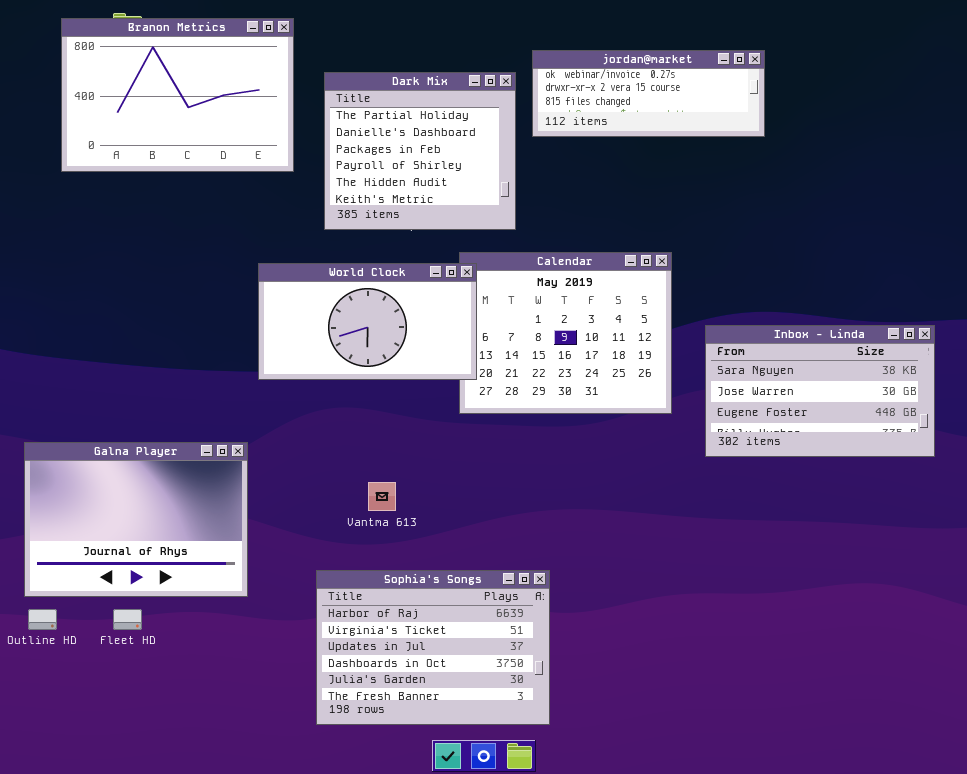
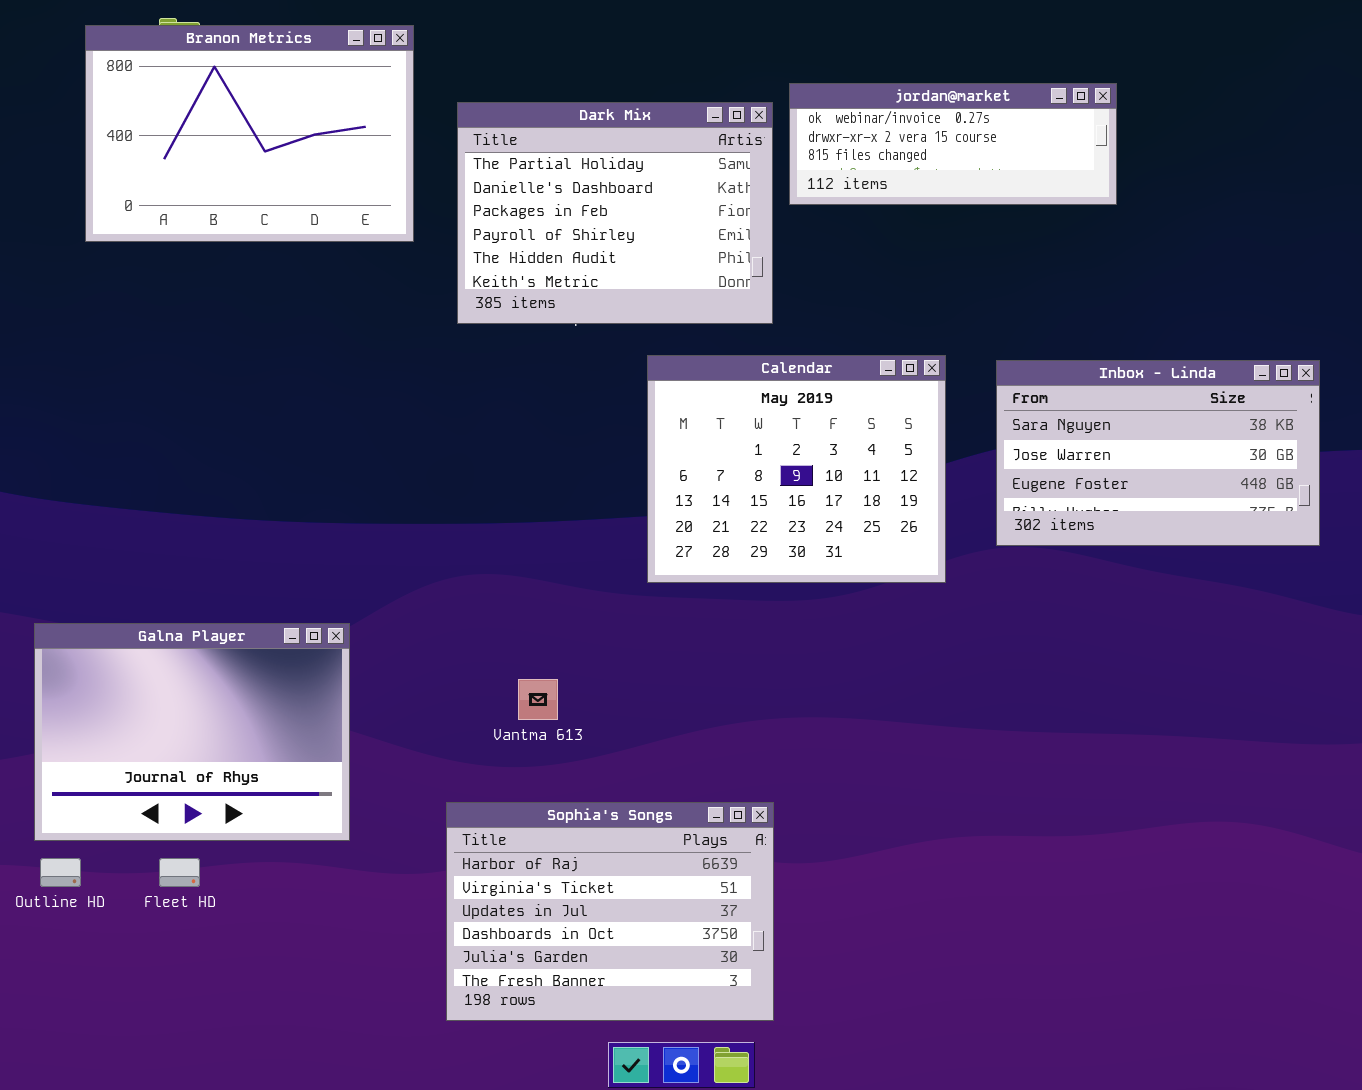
jordan@market: [532,50,765,137] -> [789,83,1117,205], moved
Dark Mix: [324,72,516,230] -> [457,102,773,324], resized
World Clock: [258,263,477,380] -> none, closed
Inbox - Linda: [705,325,935,457] -> [996,360,1320,546], moved

